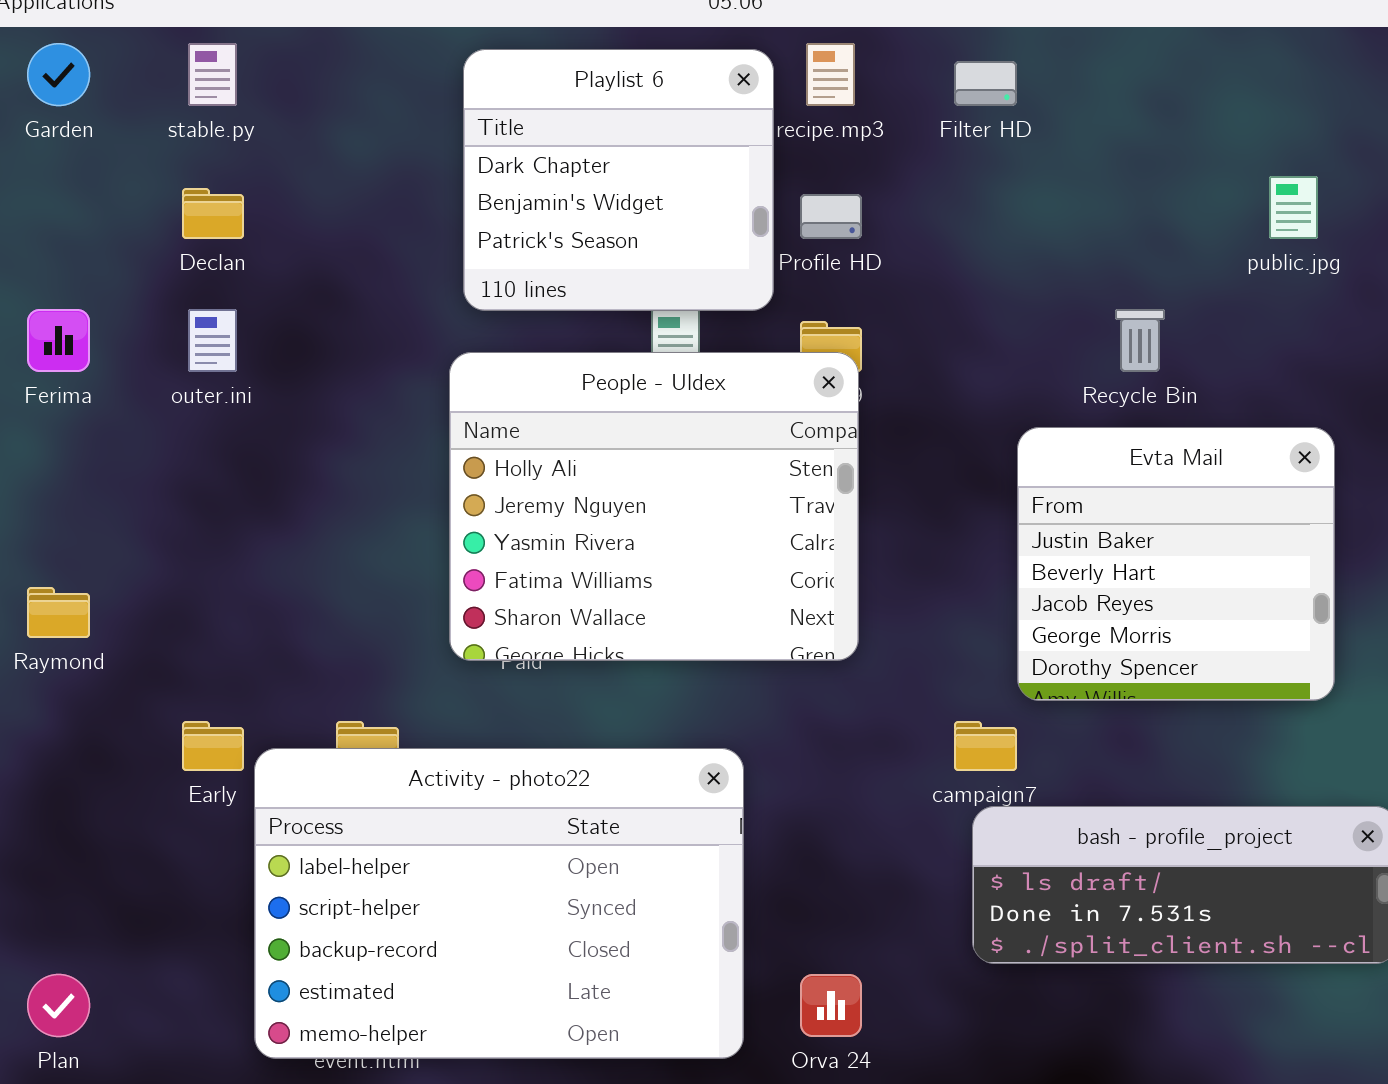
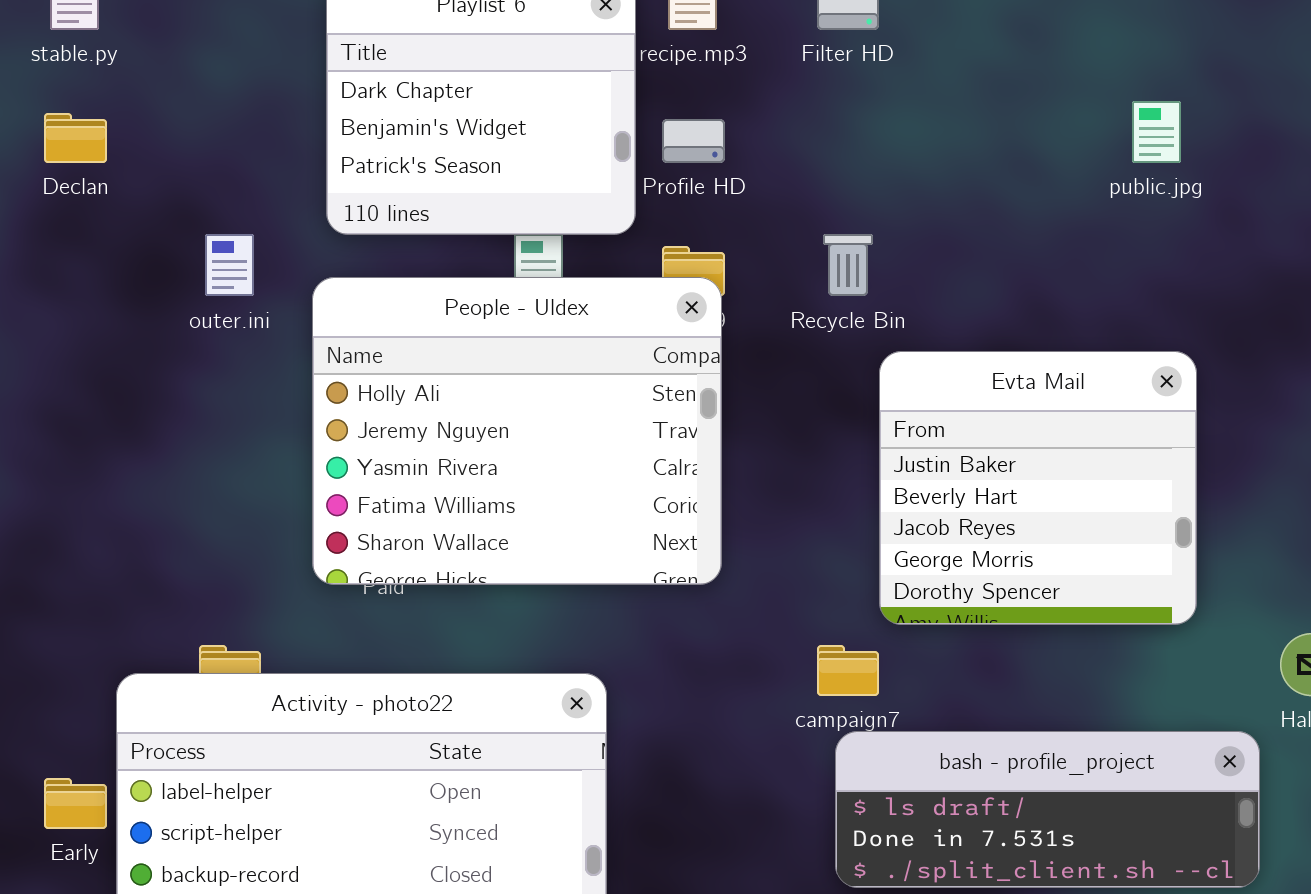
outer.ini: [188,309,237,372] -> [205,234,254,296], moved
Recycle Bin: [1115,309,1165,372] -> [823,234,873,296], moved
Early: [182,721,244,771] -> [44,778,107,829], moved

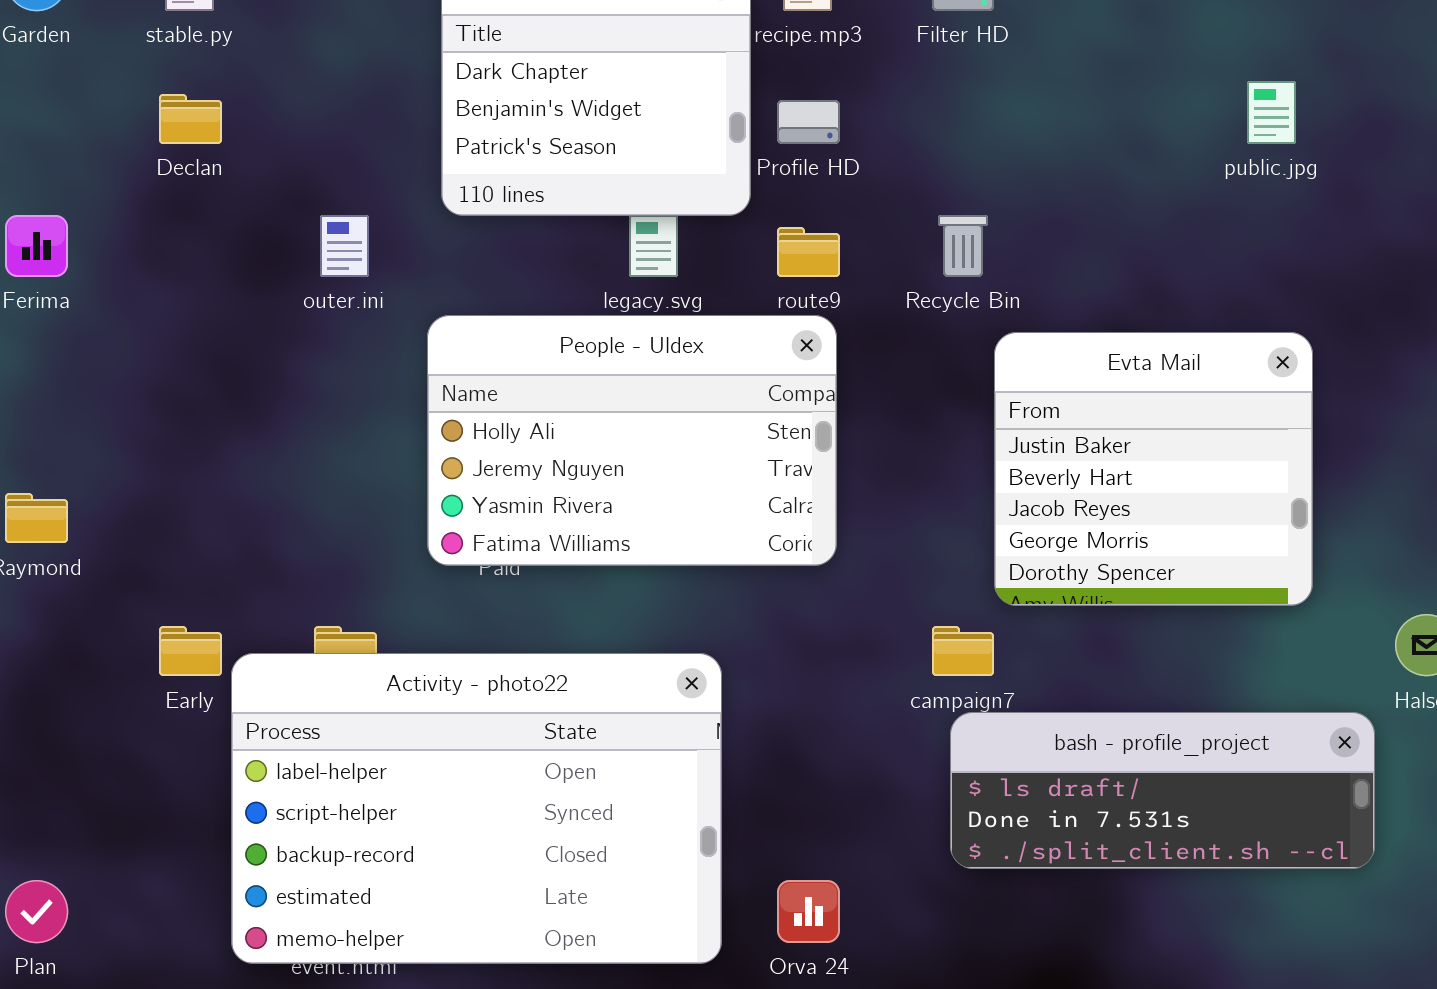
People - Uldex: [312,277,722,585] -> [427,315,837,566], resized
Early: [44,778,107,829] -> [159,626,222,676], moved

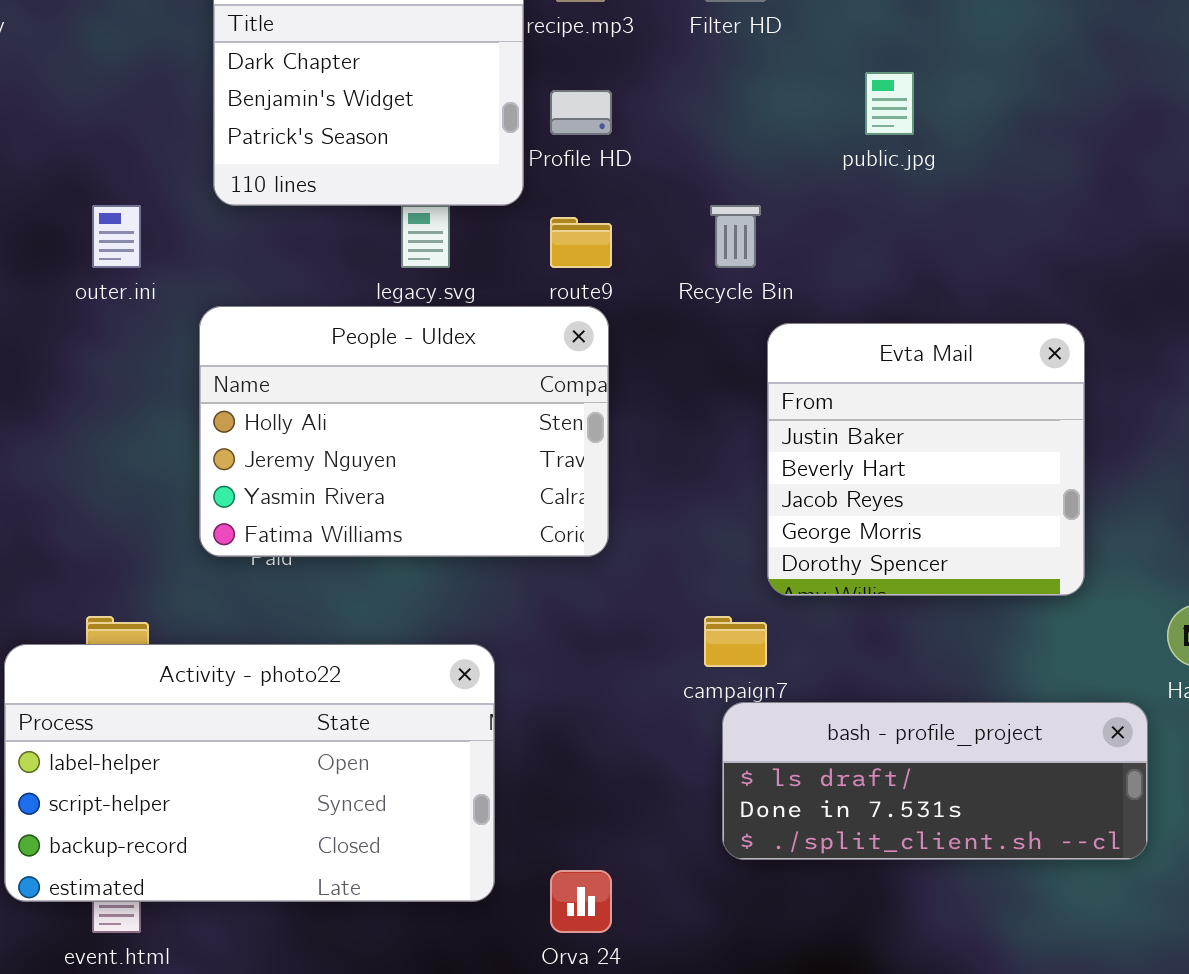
public.jpg: [1247,81,1296,144] -> [865,72,914,135], moved
Activity - photo22: [231,653,722,964] -> [4,644,495,902], resized

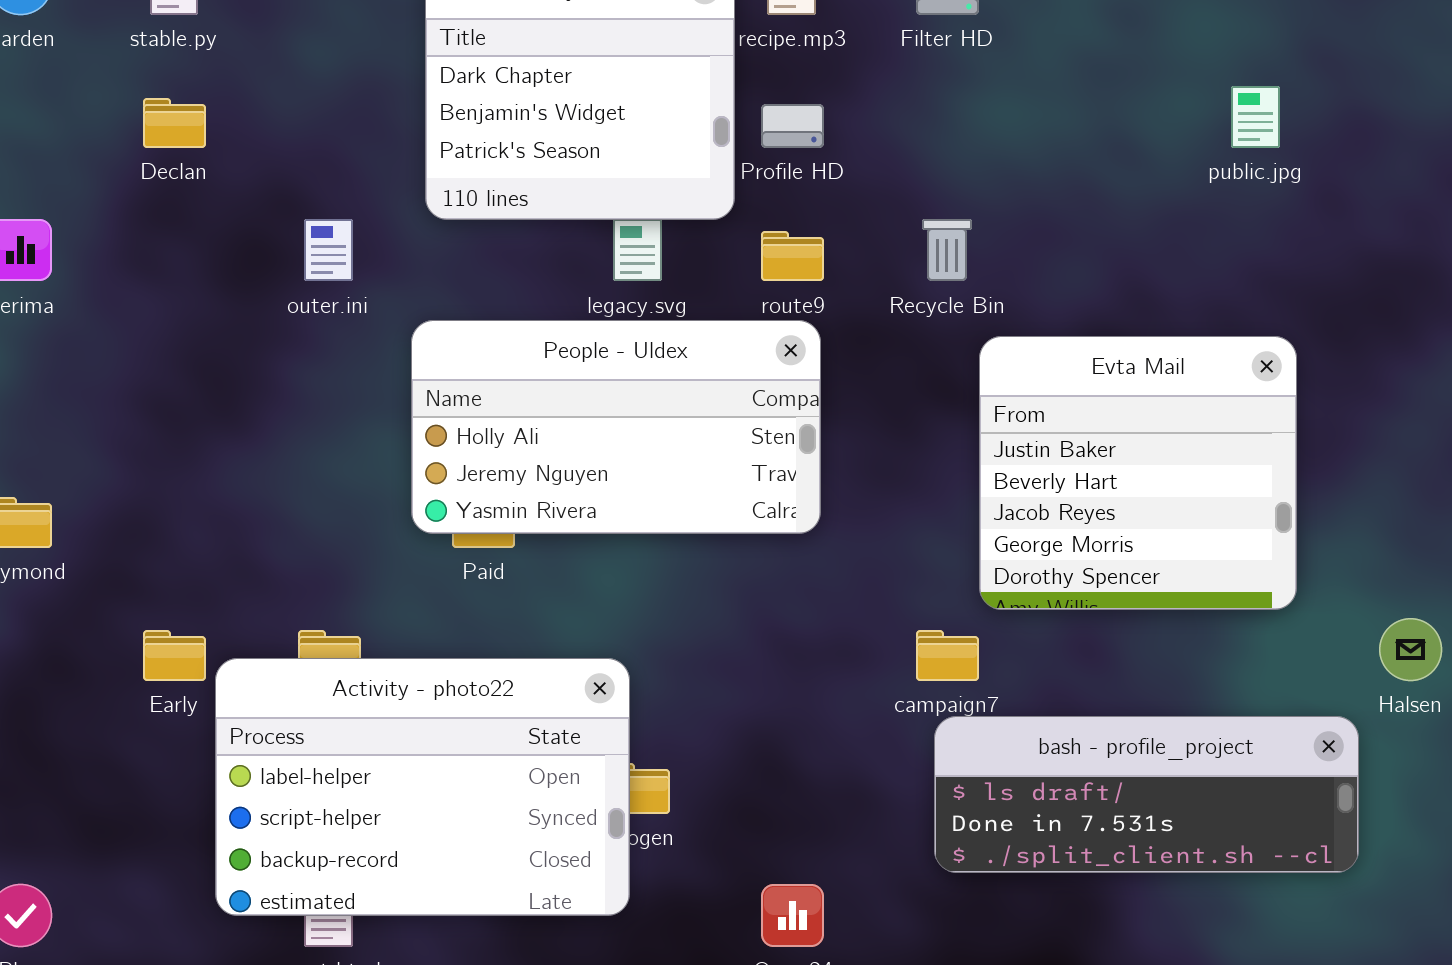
public.jpg: [865,72,914,135] -> [1231,86,1280,148], moved
People - Uldex: [199,306,609,557] -> [411,320,821,534], resized
Activity - photo22: [4,644,495,902] -> [215,658,630,916], resized

